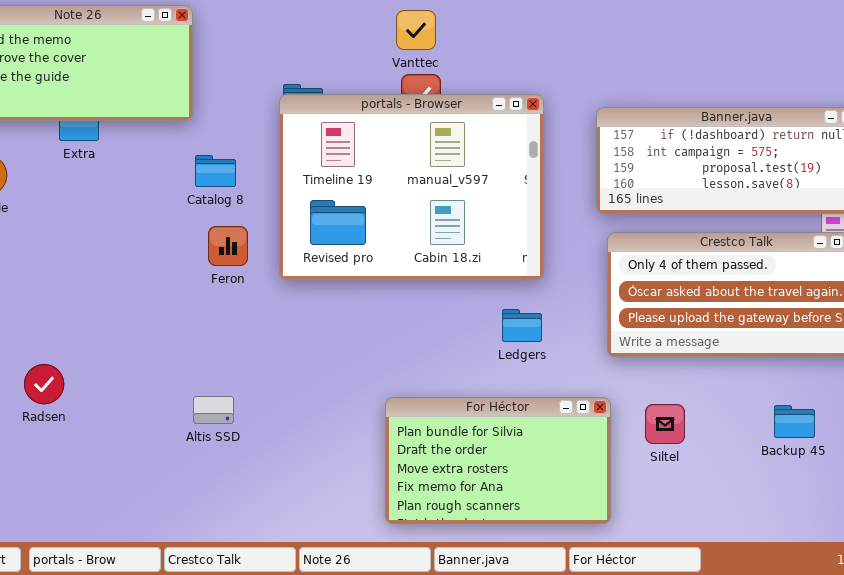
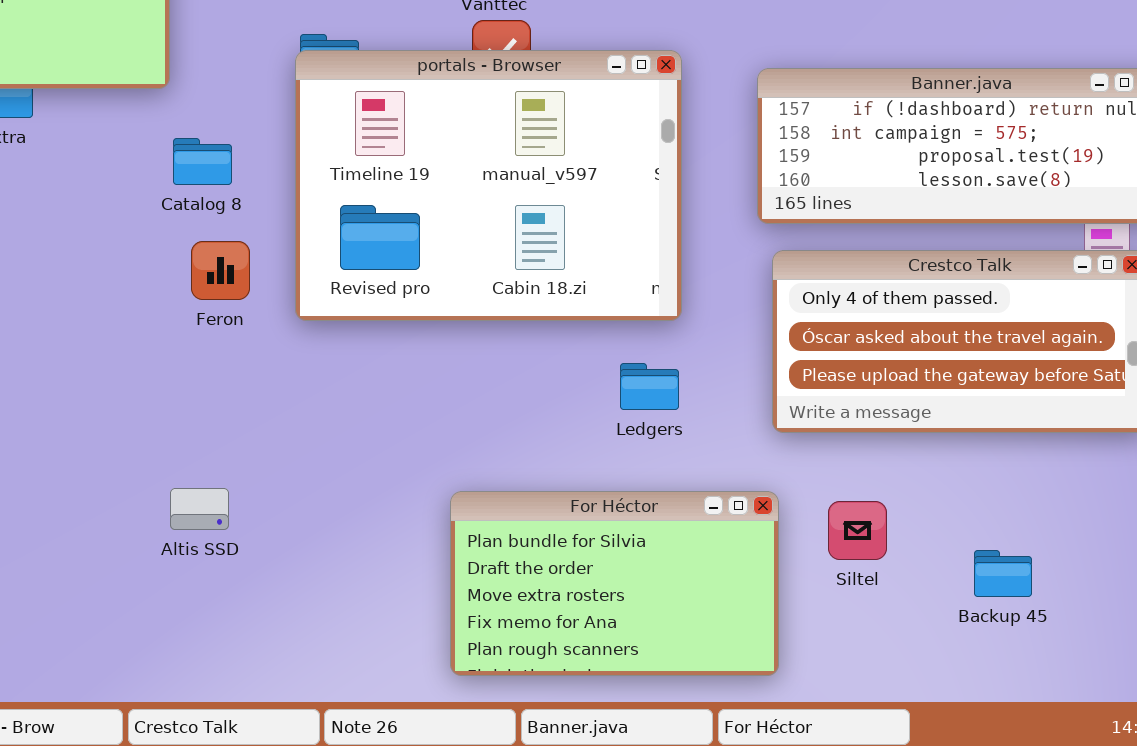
Backup 45: [774,405,815,438] -> [974,550,1032,597], moved

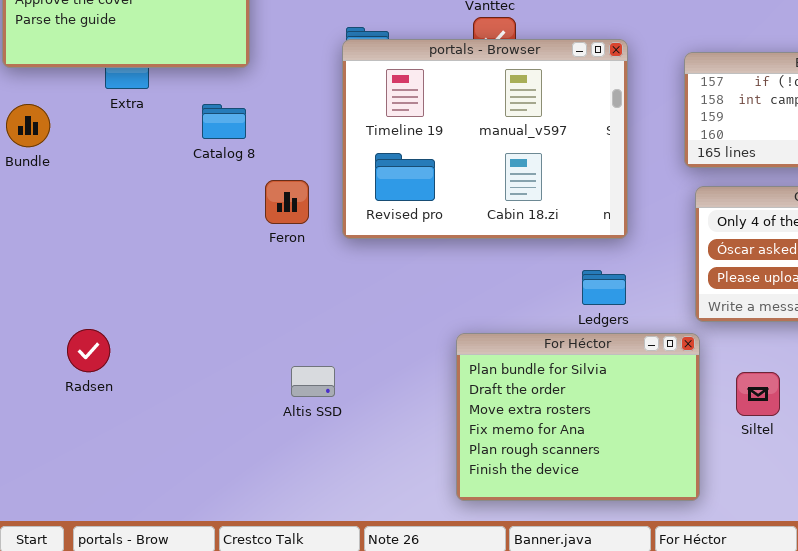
Catalog 8: [173,138,232,185] -> [202,104,246,139], moved
Altis SSD: [170,488,229,530] -> [291,366,335,397], moved
For Héctor: [450,491,779,676] -> [456,333,700,501], resized

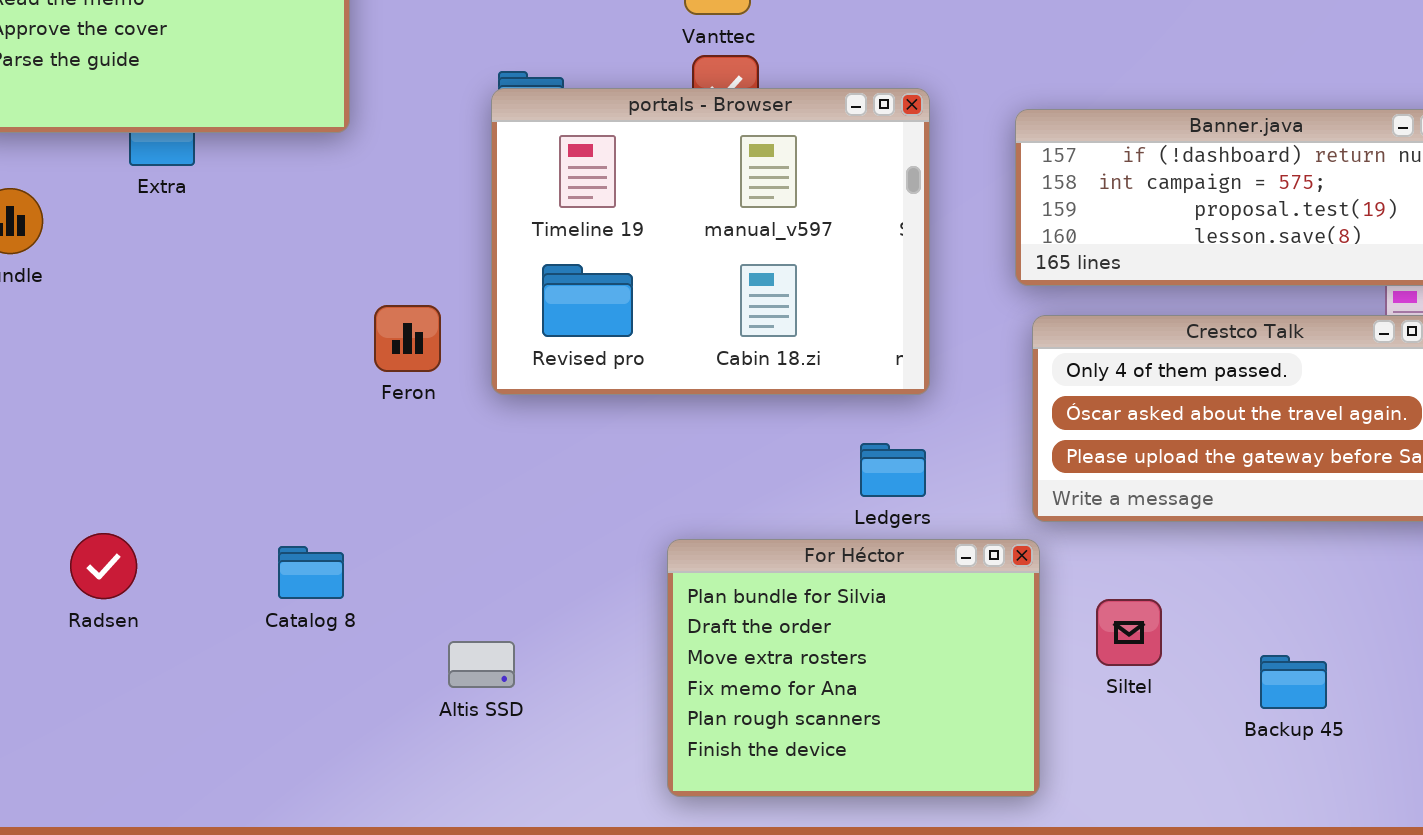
Catalog 8: [202,104,246,139] -> [278,546,344,599], moved
Altis SSD: [291,366,335,397] -> [448,641,515,688], moved

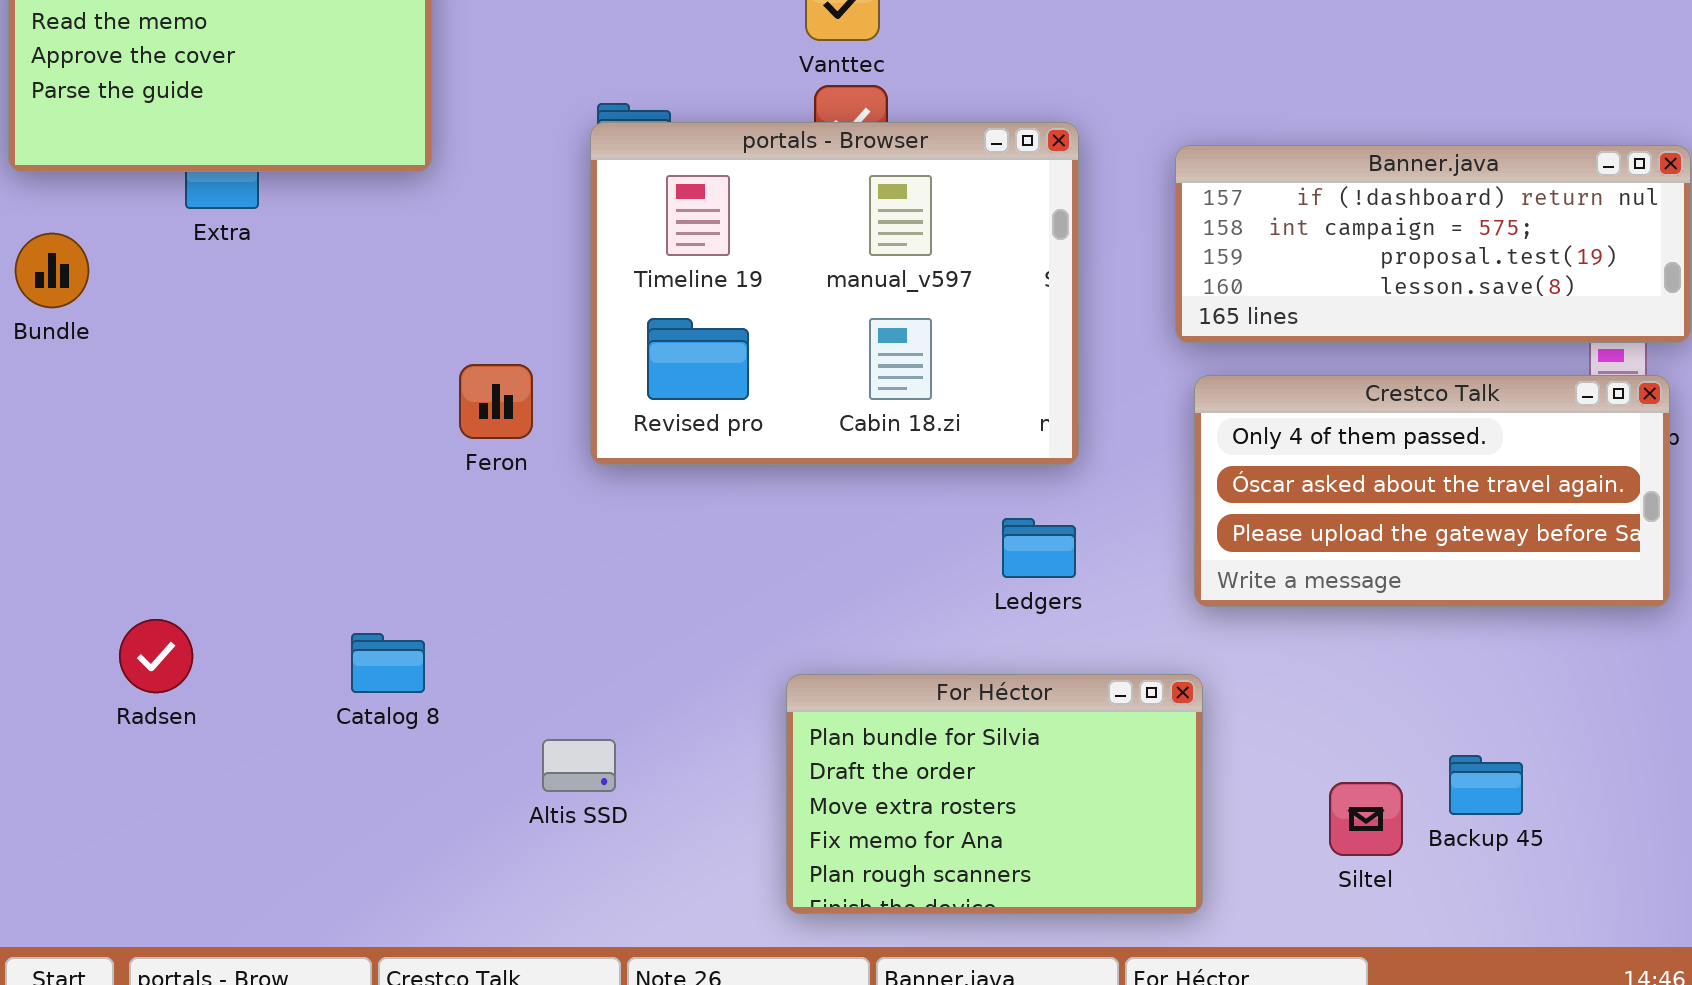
For Héctor: [667,539,1040,797] -> [786,674,1203,914], resized
Siltel: [1096,599,1162,666] -> [1329,782,1403,856], moved

